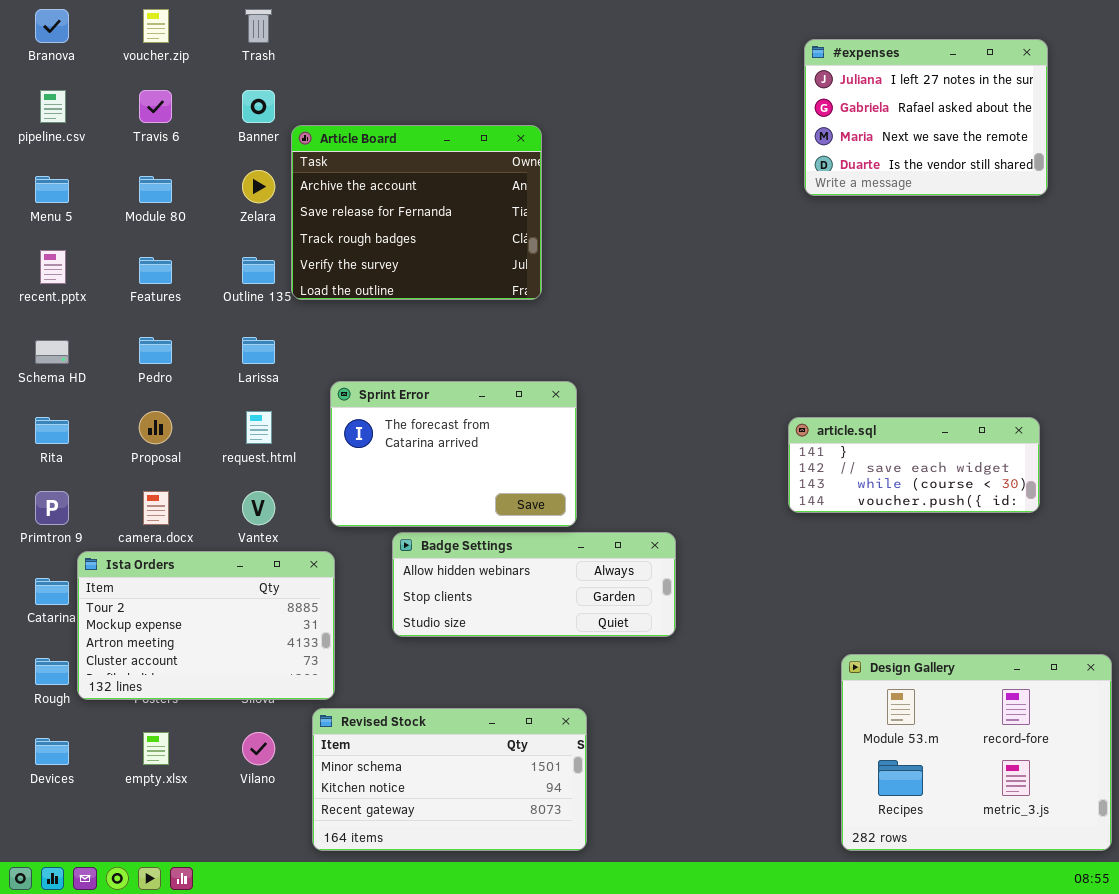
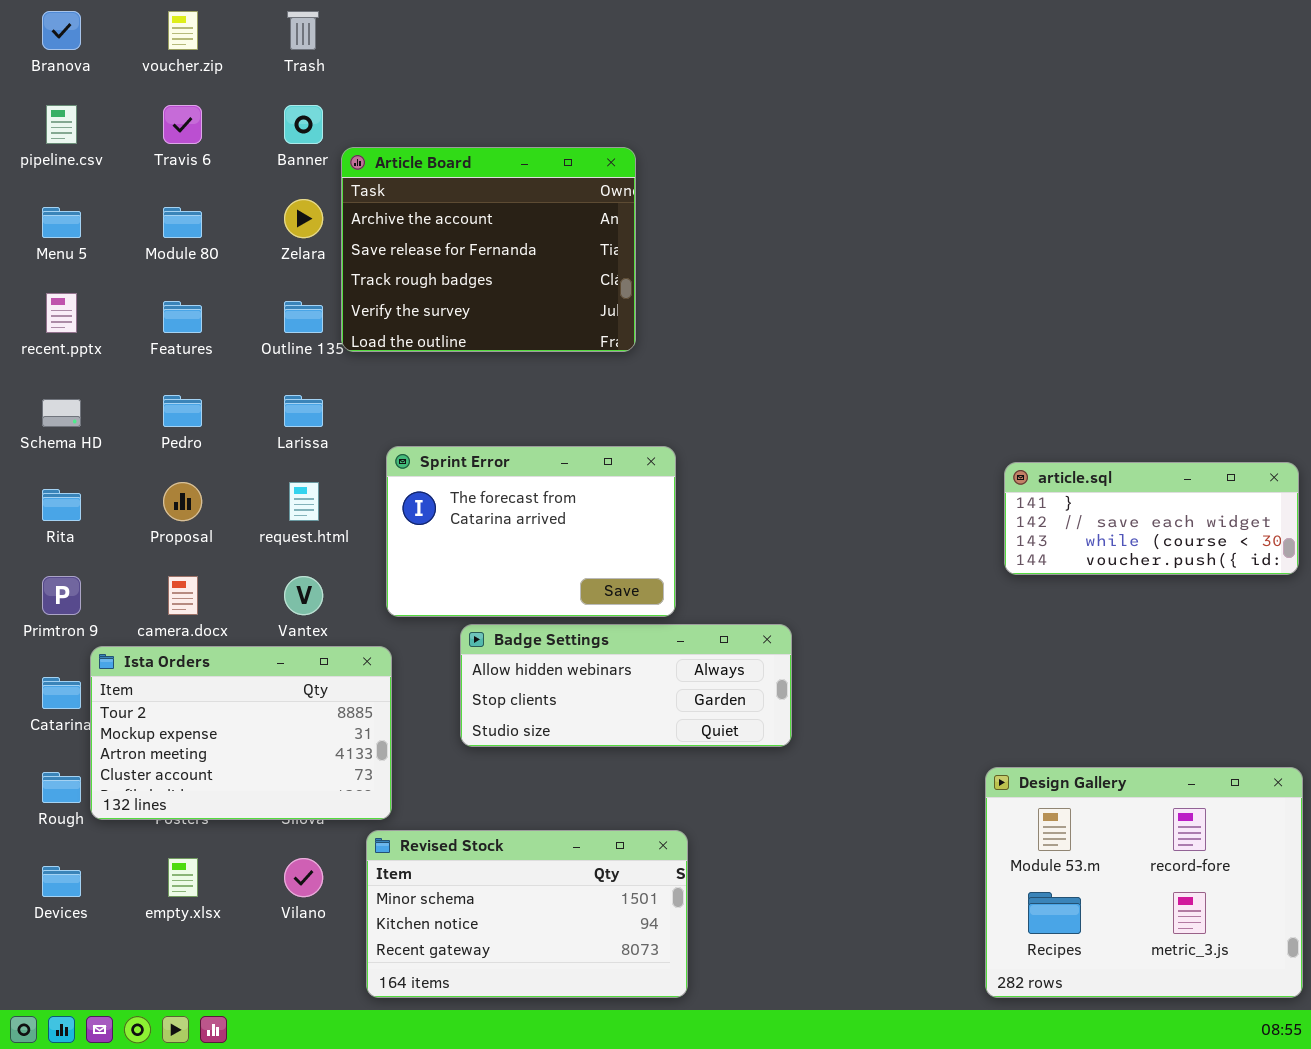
#expenses: [804,39,1048,196] -> none, closed
article.sql: [788,417,1040,513] -> [1004,462,1299,575], moved

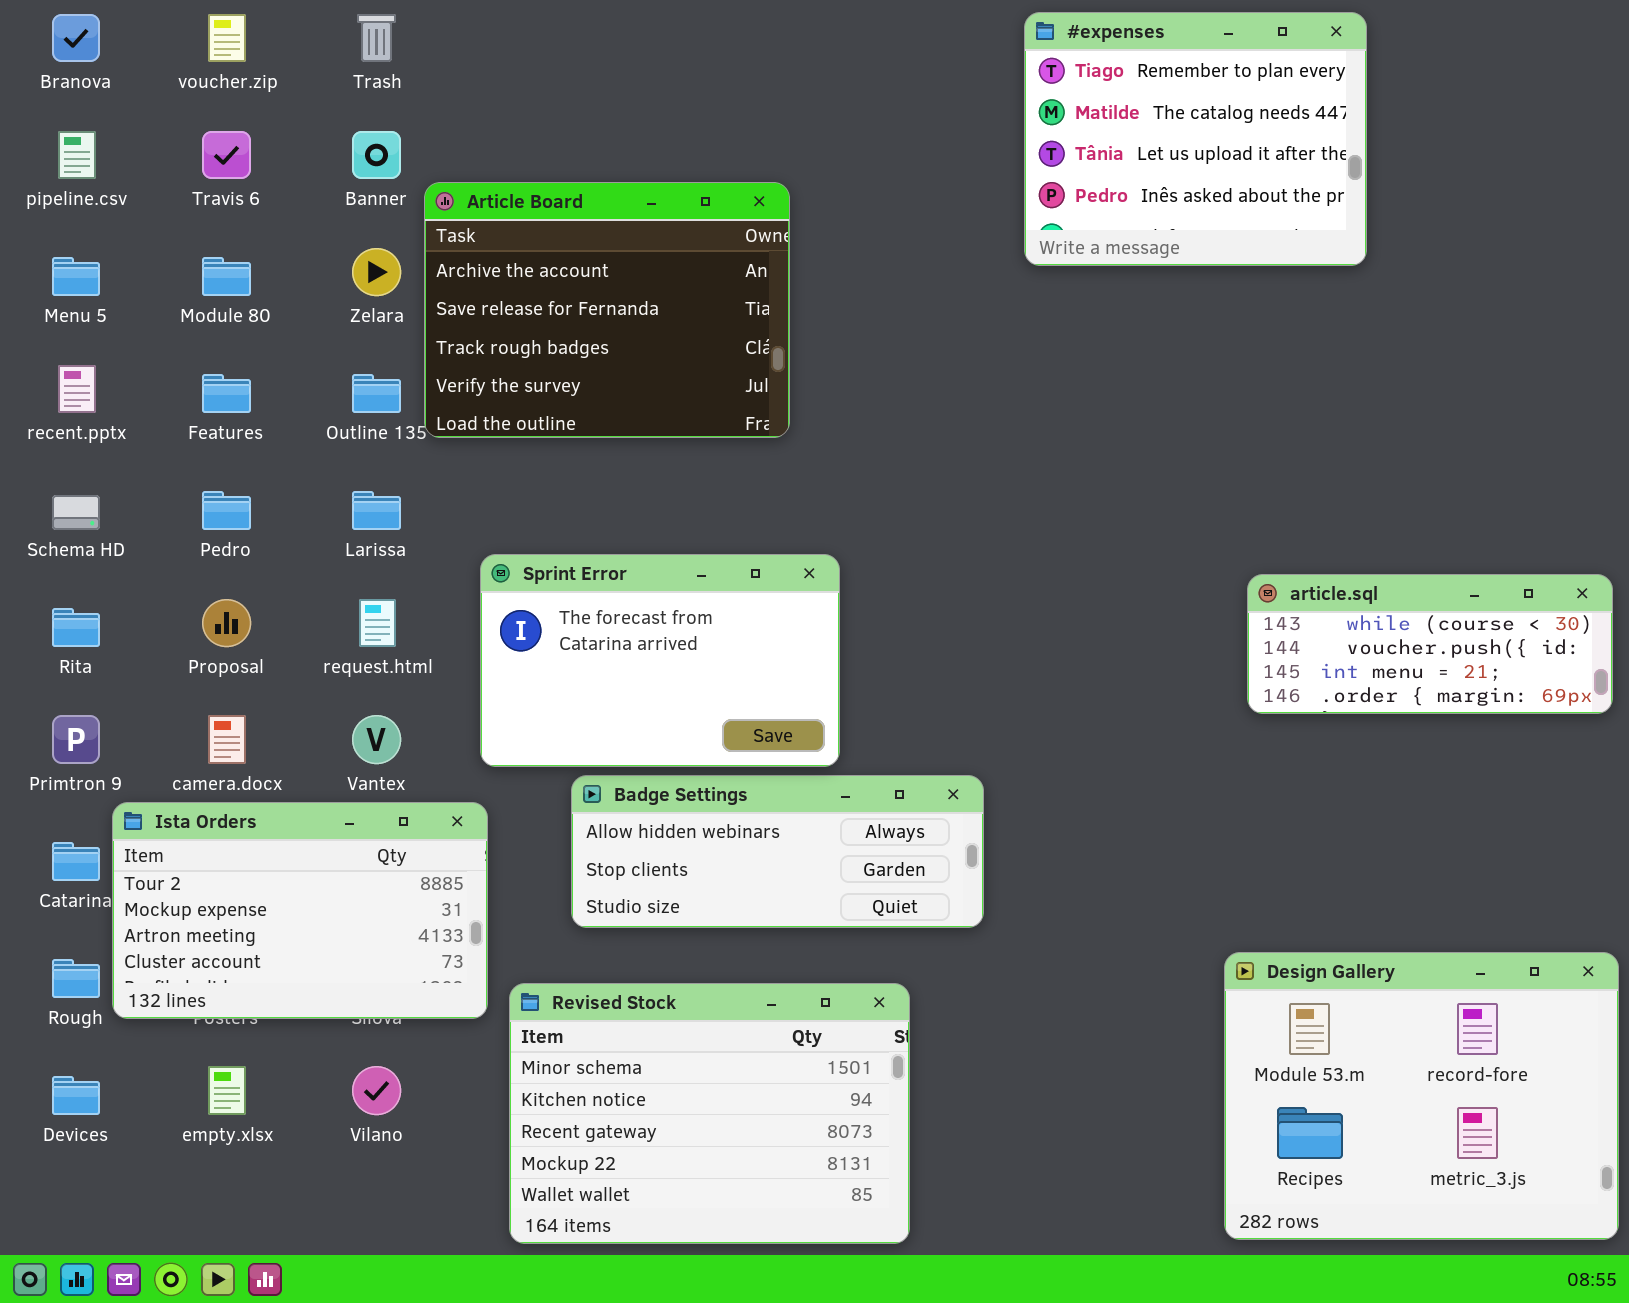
#expenses: none -> [1024,12,1367,266], opened
article.sql: [1004,462,1299,575] -> [1247,574,1613,714], scrolled down 2 rows
Revised Stock: [366,830,688,998] -> [509,983,910,1244], moved, resized

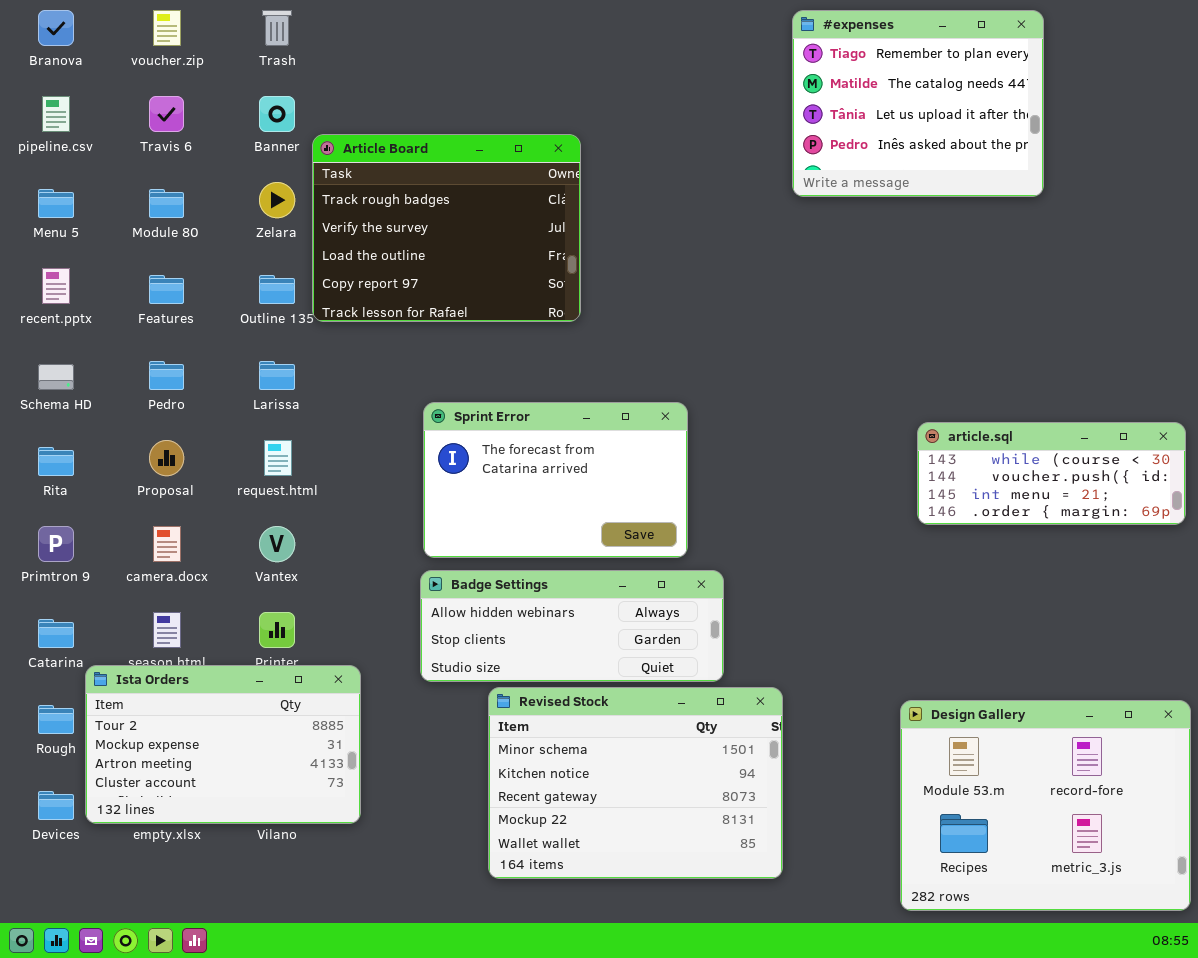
#expenses: [1024,12,1367,266] -> [792,10,1044,197], moved
Article Board: [424,182,790,438] -> [312,134,581,322], scrolled down 2 rows
Sprint Error: [480,554,840,767] -> [423,402,688,558], moved
Ista Orders: [112,802,488,1019] -> [85,665,361,824], moved
Revised Stock: [509,983,910,1244] -> [488,687,783,879], moved

